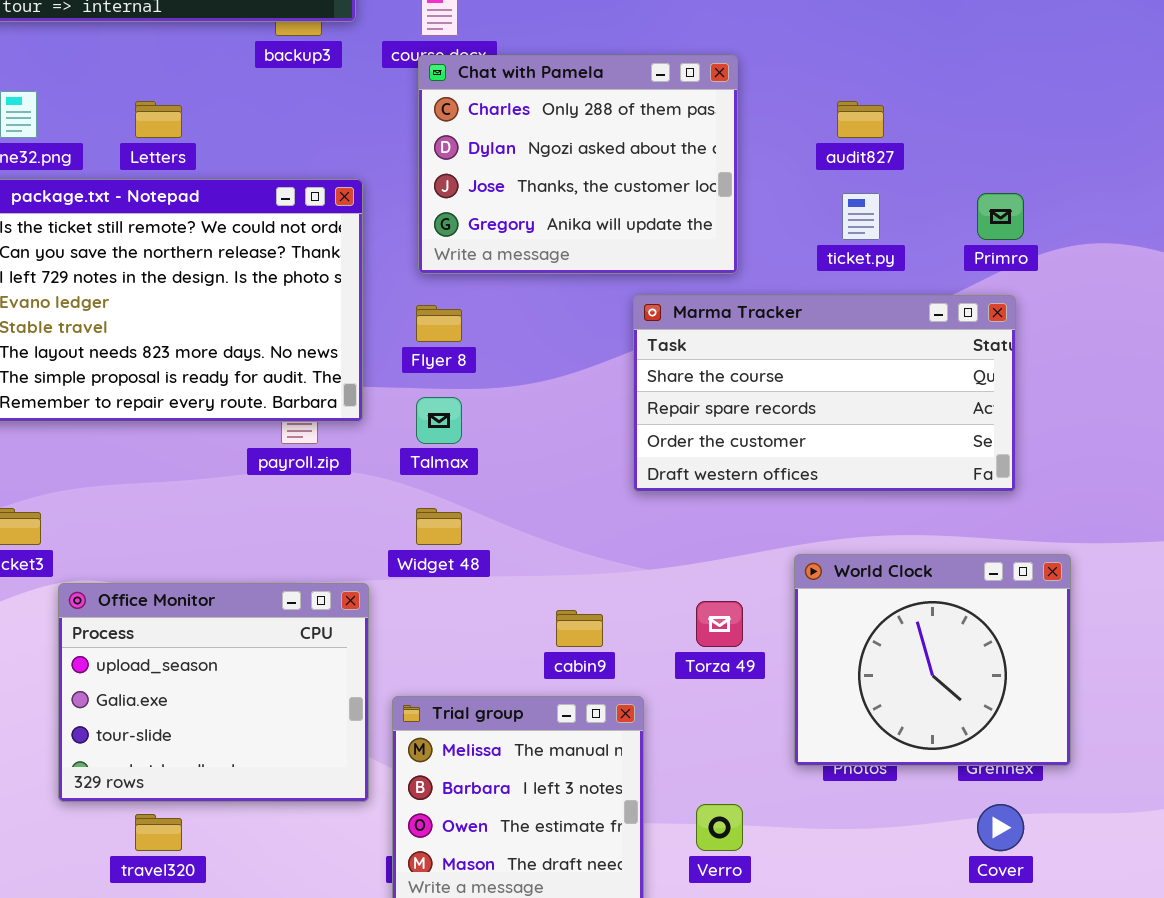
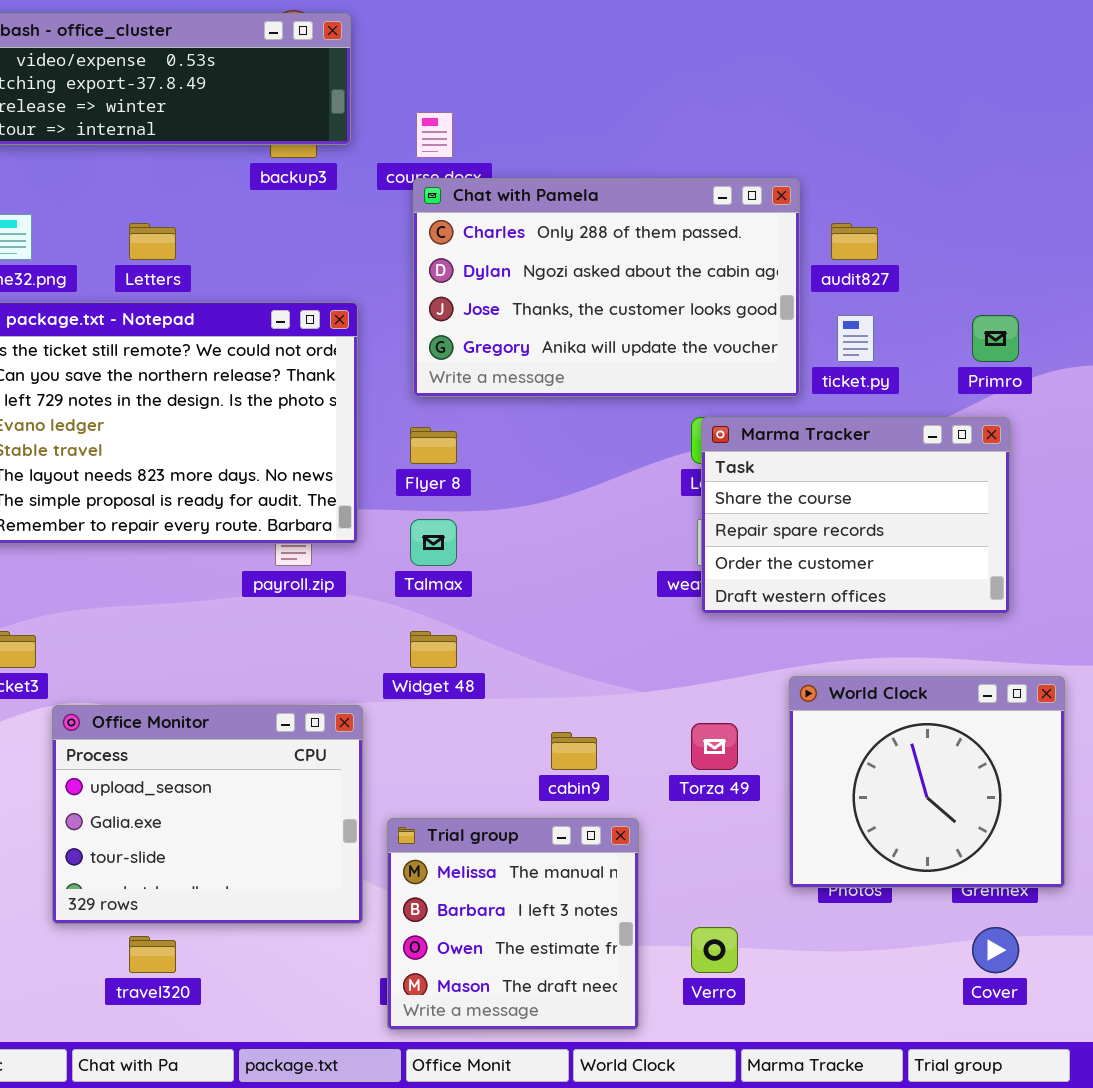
Chat with Pamela: [418,55,738,274] -> [413,178,800,397], resized
Marma Tracker: [633,295,1016,492] -> [701,417,1010,614], resized

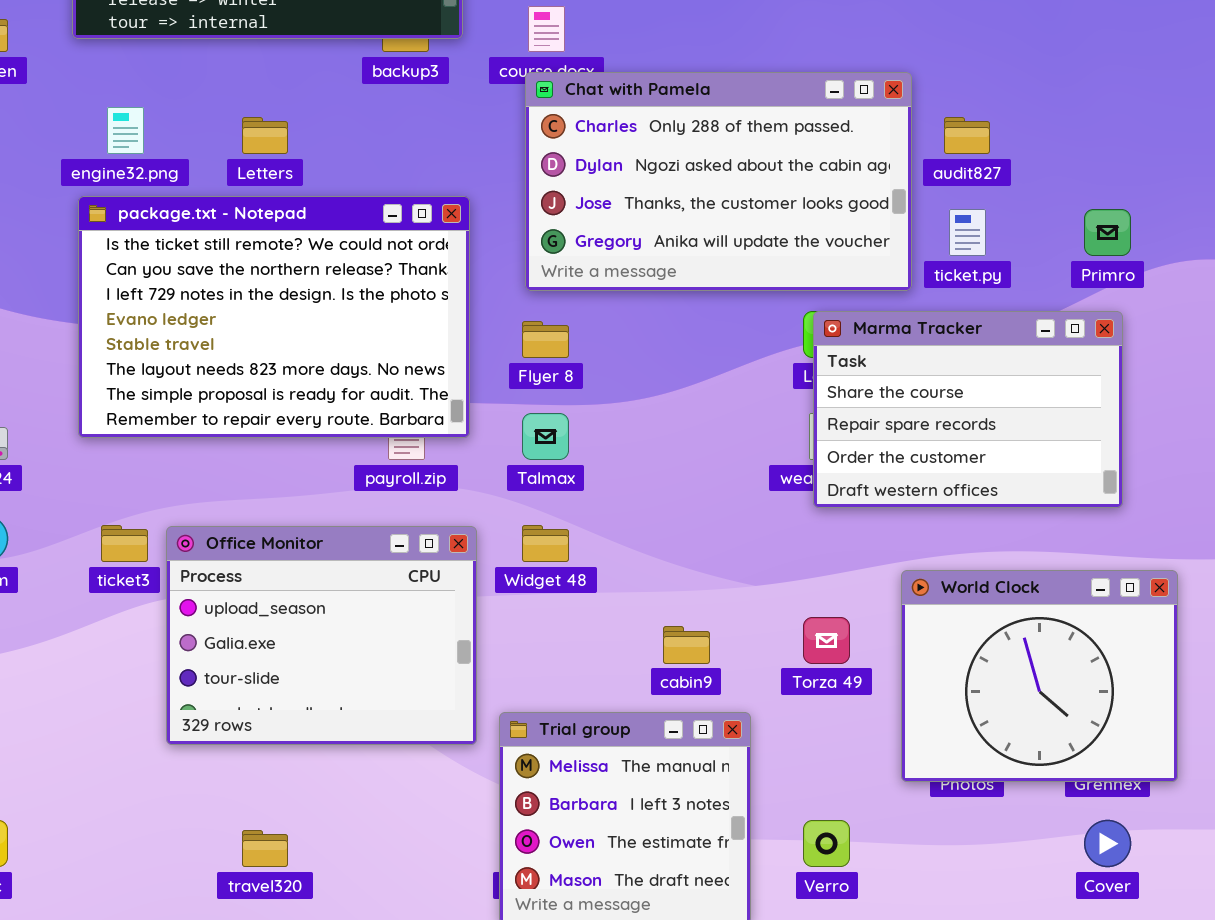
Office Monitor: [52,705,363,924] -> [166,526,477,745], moved

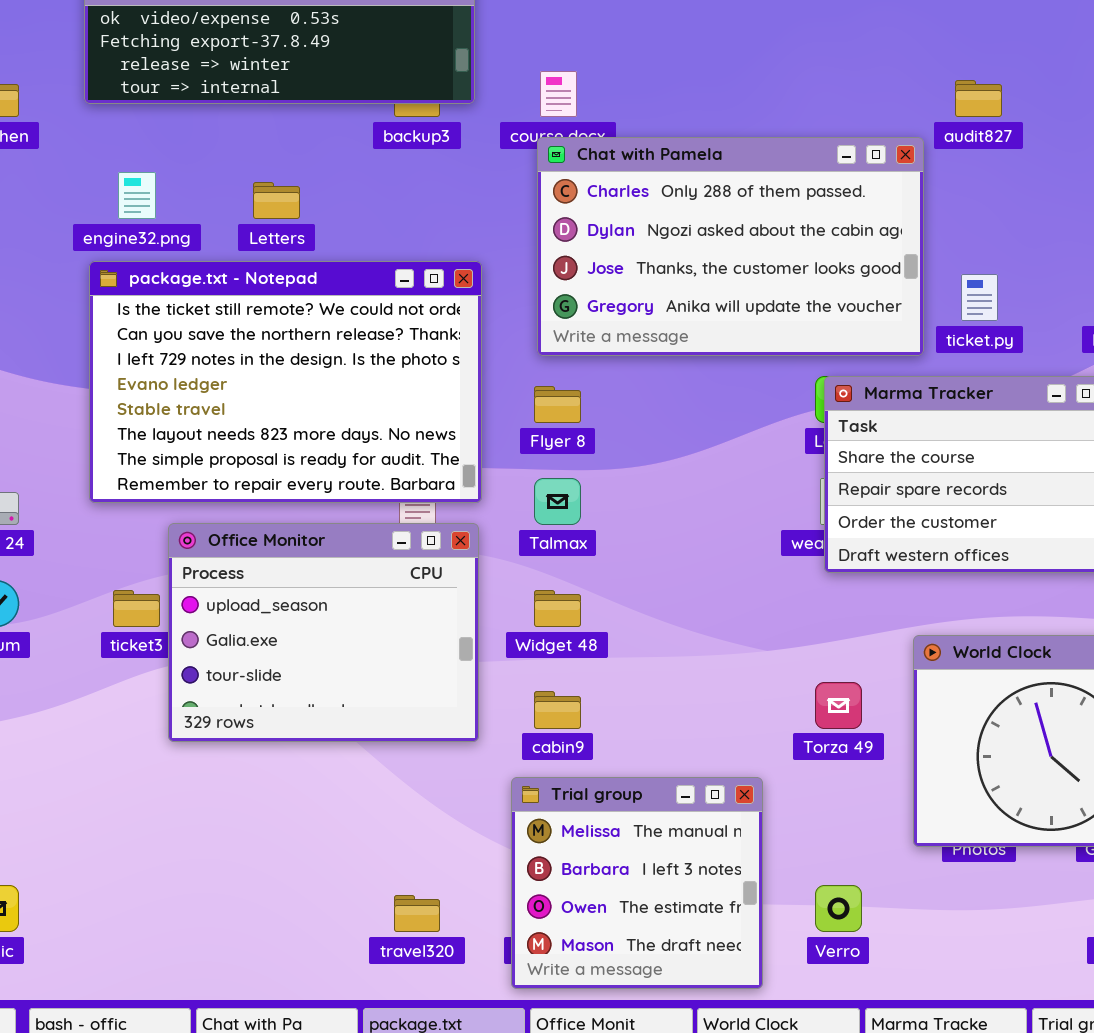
audit827: [944,117,990,154] -> [955,80,1002,117], moved
Office Monitor: [166,526,477,745] -> [168,523,479,742], moved
cabin9: [663,626,710,664] -> [534,691,581,729], moved
travel320: [242,830,288,867] -> [394,895,440,932], moved

